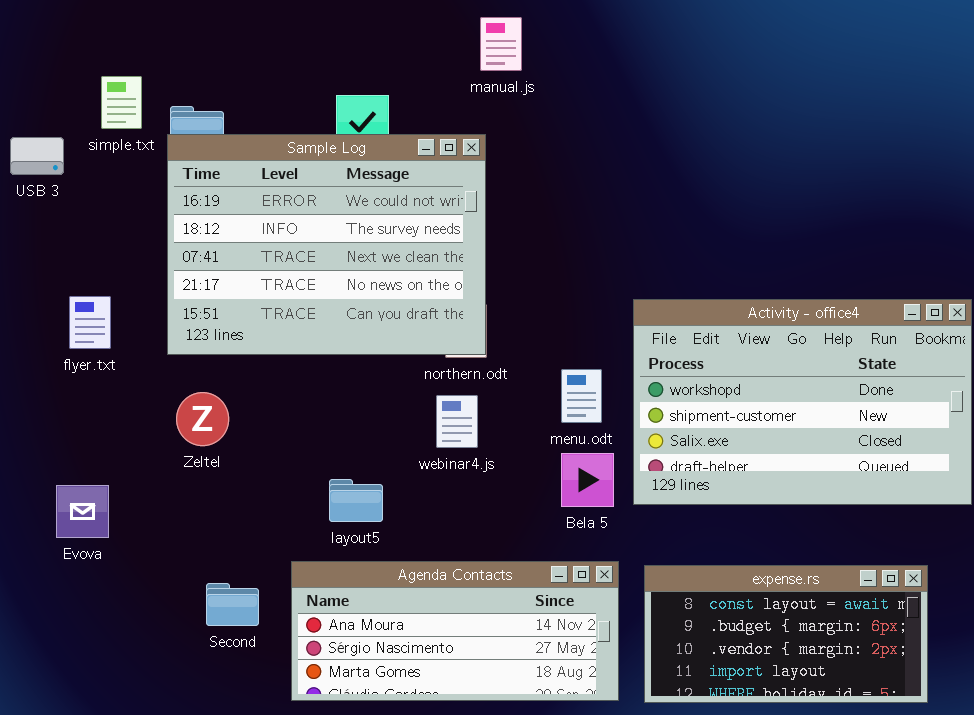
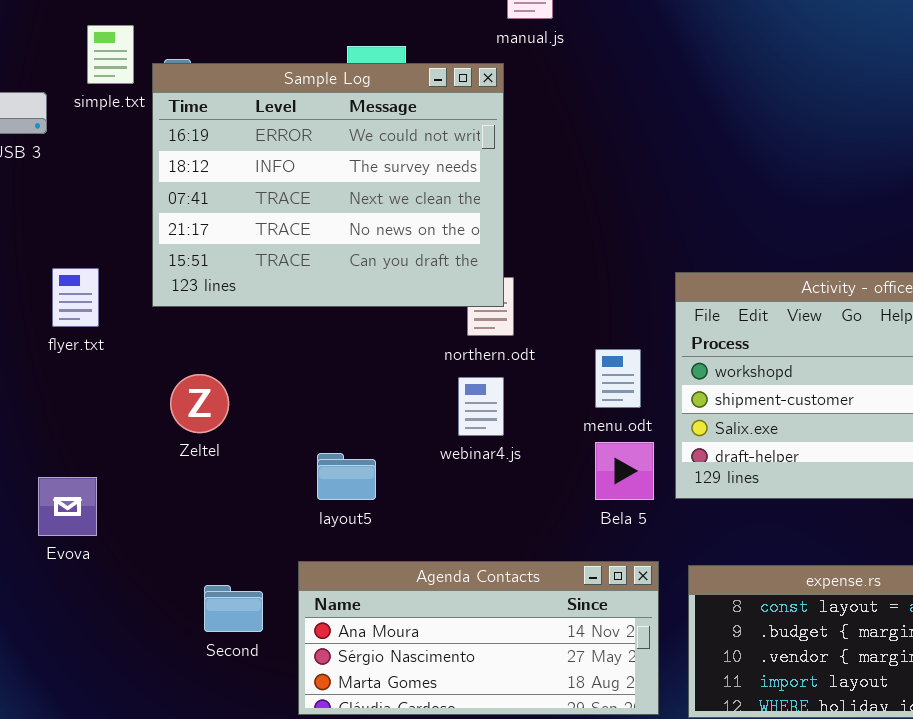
Sample Log: [167,134,486,355] -> [152,63,504,307], moved
layout5: [329,479,383,522] -> [317,453,376,500], moved

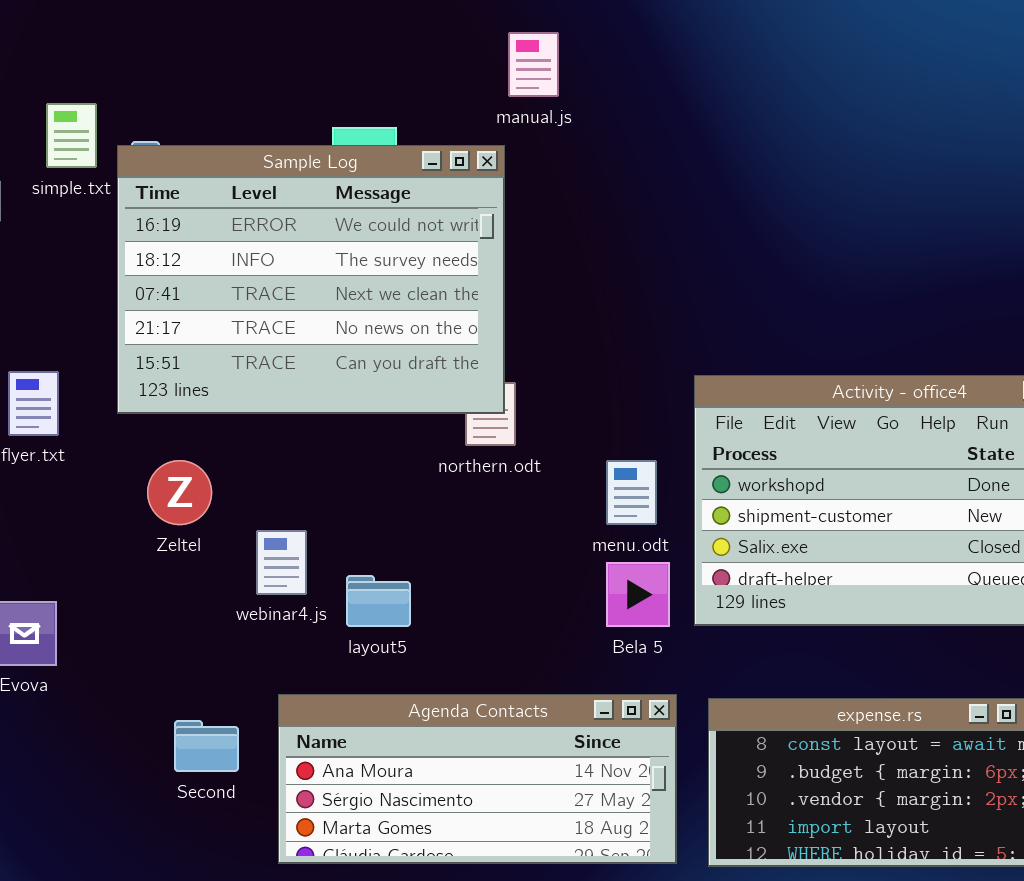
Zeltel: [170,374,229,433] -> [147,460,212,525], moved
webinar4.js: [458,377,504,436] -> [256,530,307,595], moved
layout5: [317,453,376,500] -> [346,575,411,627], moved

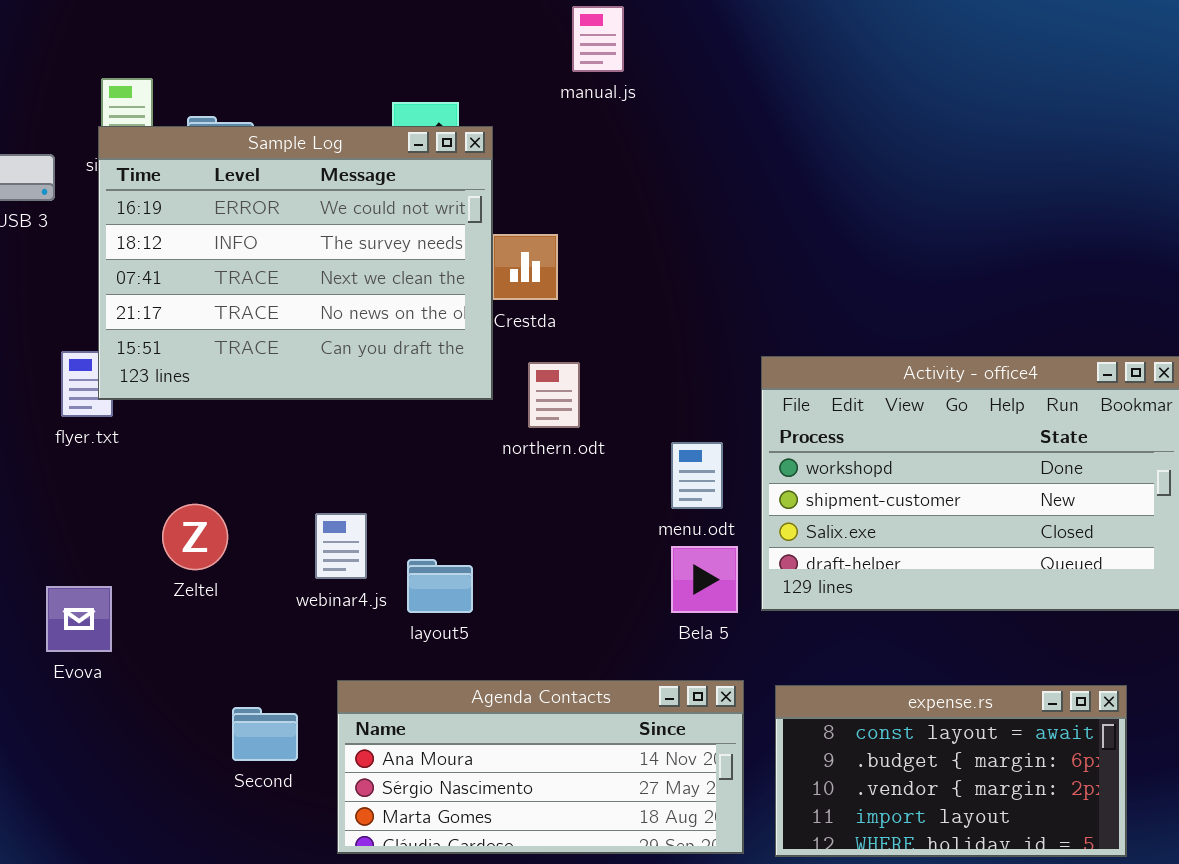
Sample Log: [117,145,505,414] -> [98,126,493,400], moved
Zeltel: [147,460,212,525] -> [162,504,228,570], moved

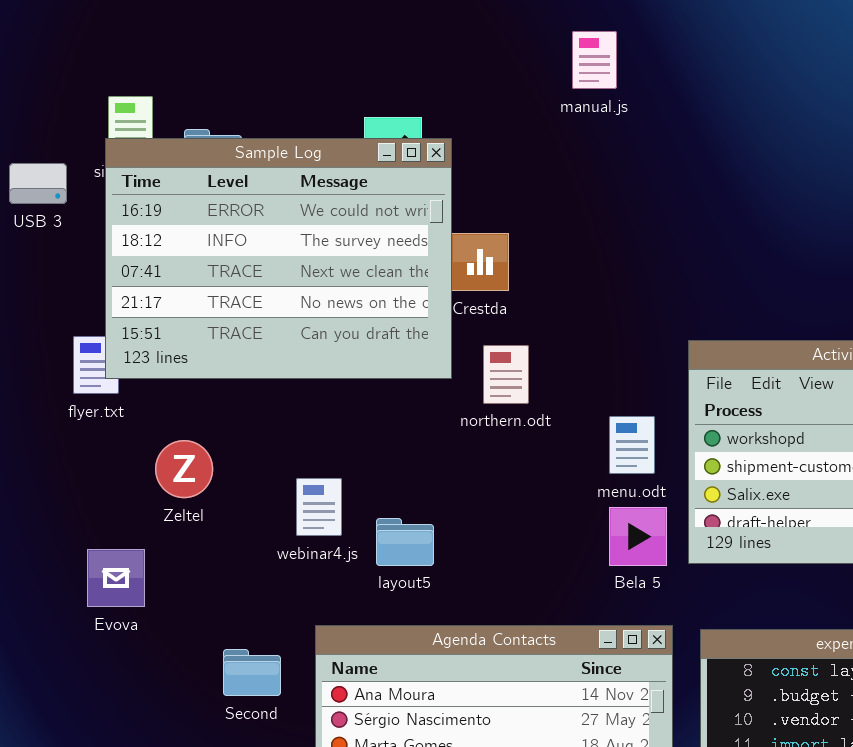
manual.js: [572,6,624,72] -> [572,31,617,89], moved
Zeltel: [162,504,228,570] -> [155,440,213,498], moved
Evova: [46,586,112,652] -> [87,549,145,607], moved

